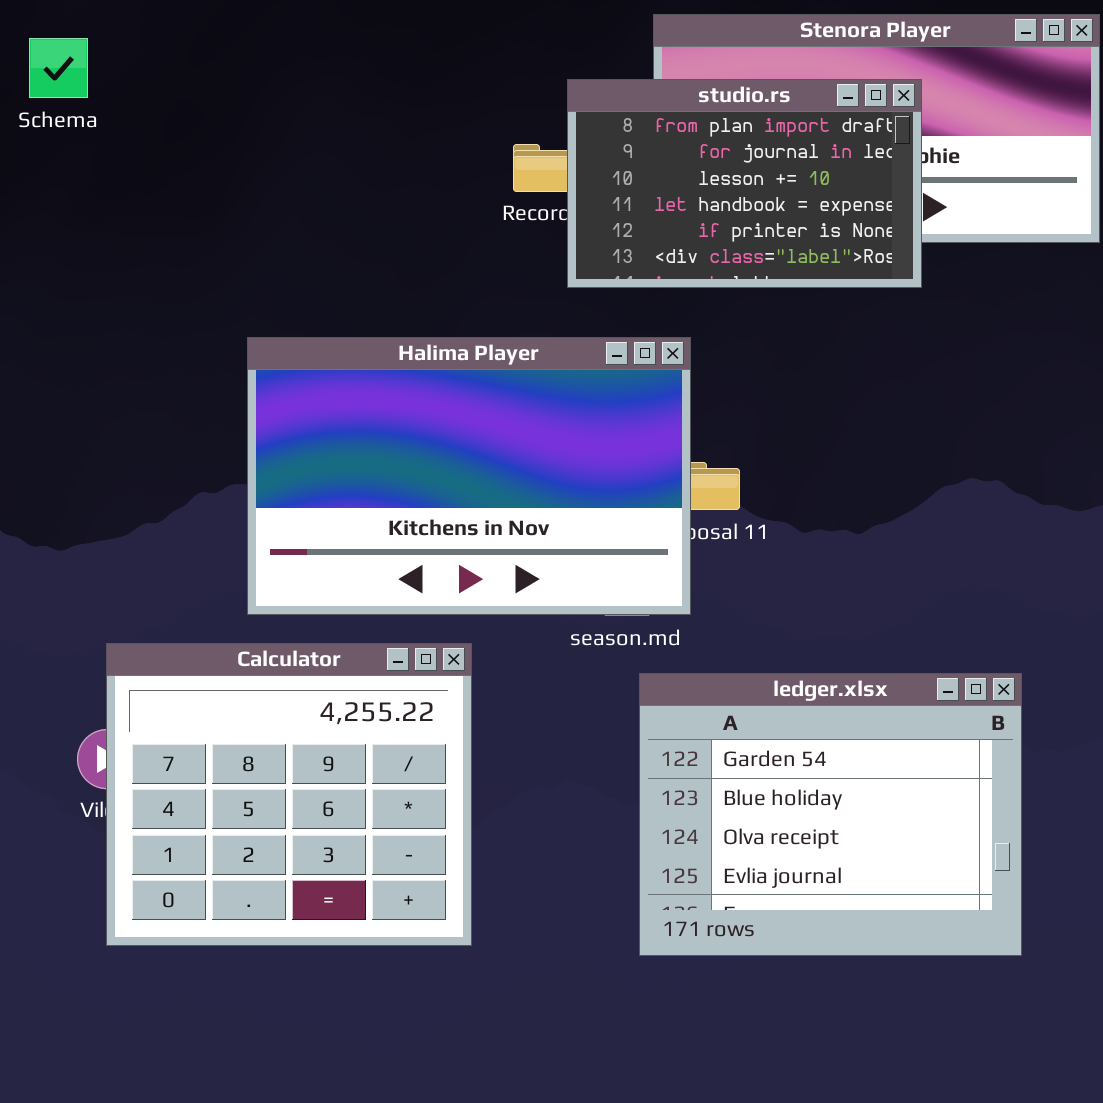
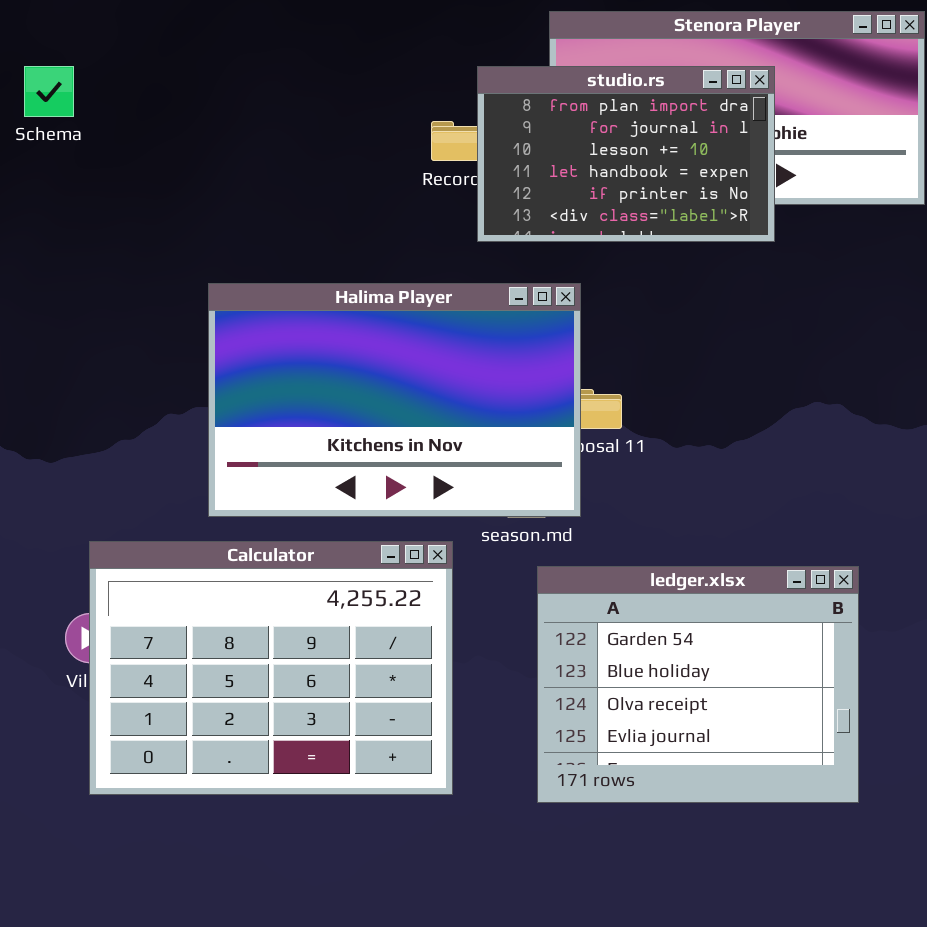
Schema: [29,38,88,98] -> [24,66,74,117], moved
Calculator: [106,643,472,946] -> [89,541,453,795], resized

